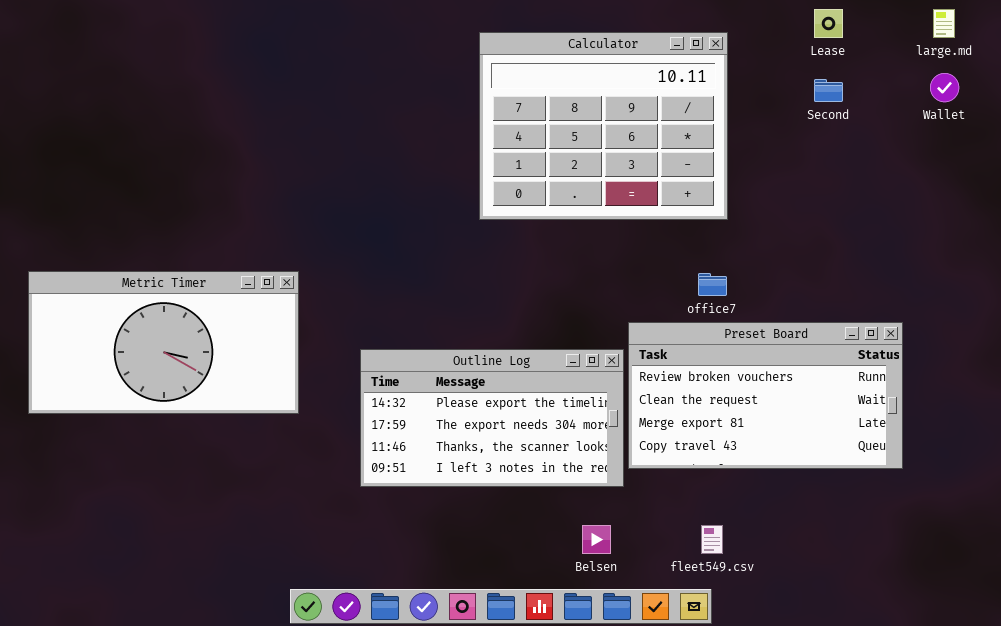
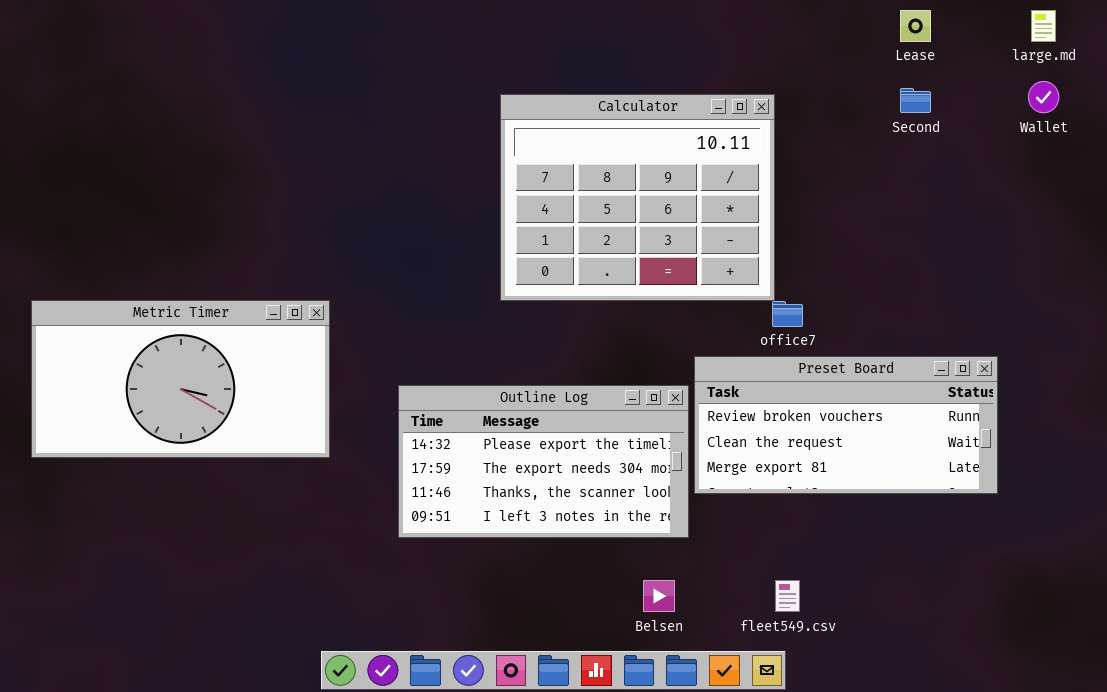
Calculator: [479,32,728,220] -> [500,94,775,301], moved
Preset Board: [628,322,903,469] -> [694,356,998,494], resized

